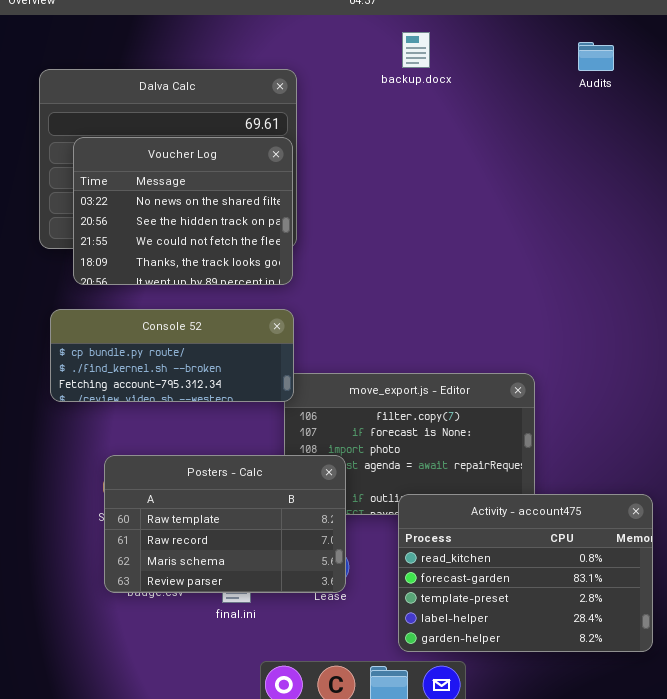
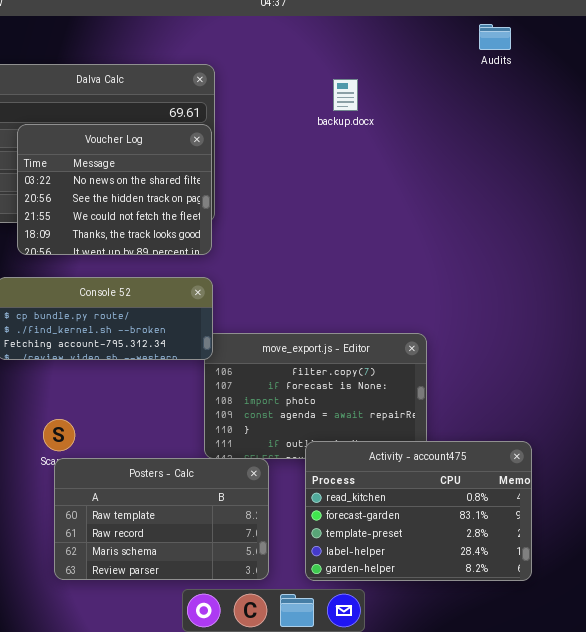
backup.docx: [402,32,430,68] -> [333,79,358,111], moved
Audits: [578,42,614,71] -> [479,24,511,50], moved
Posters - Calc: [104,455,346,593] -> [54,458,269,580], moved

